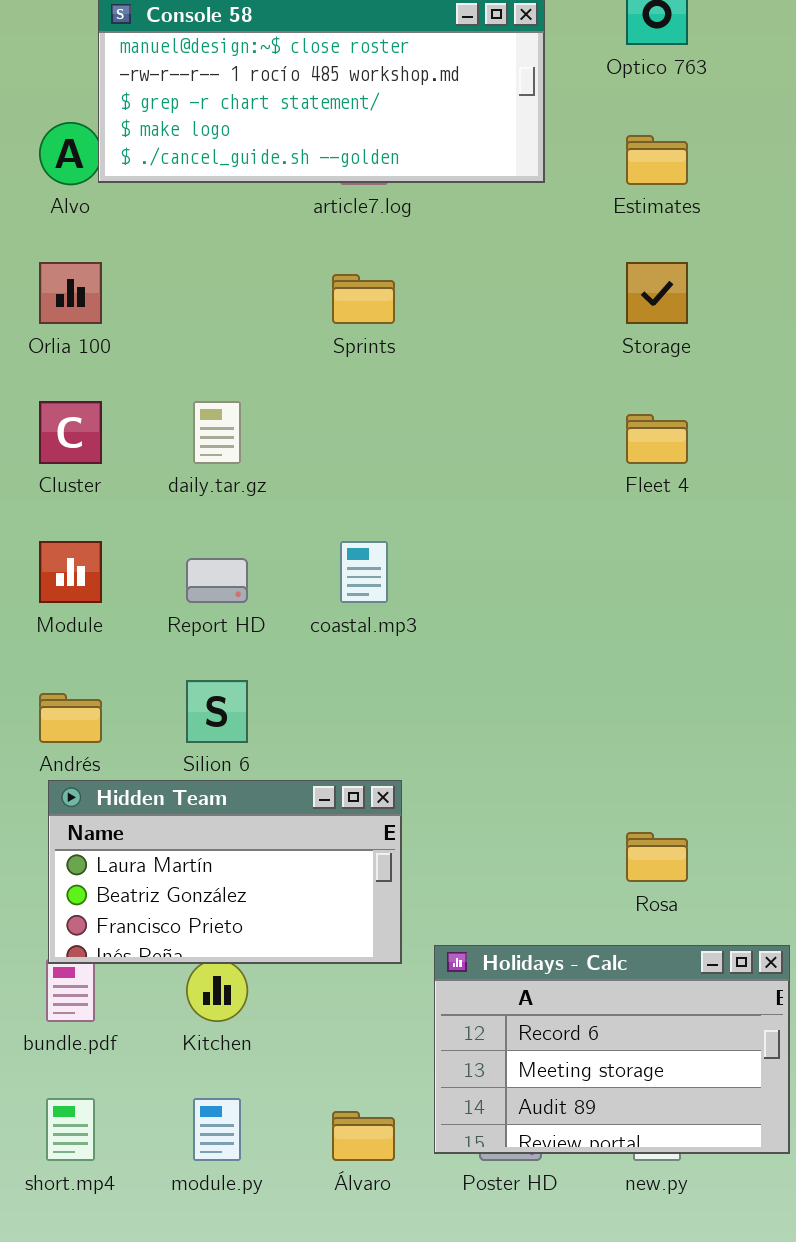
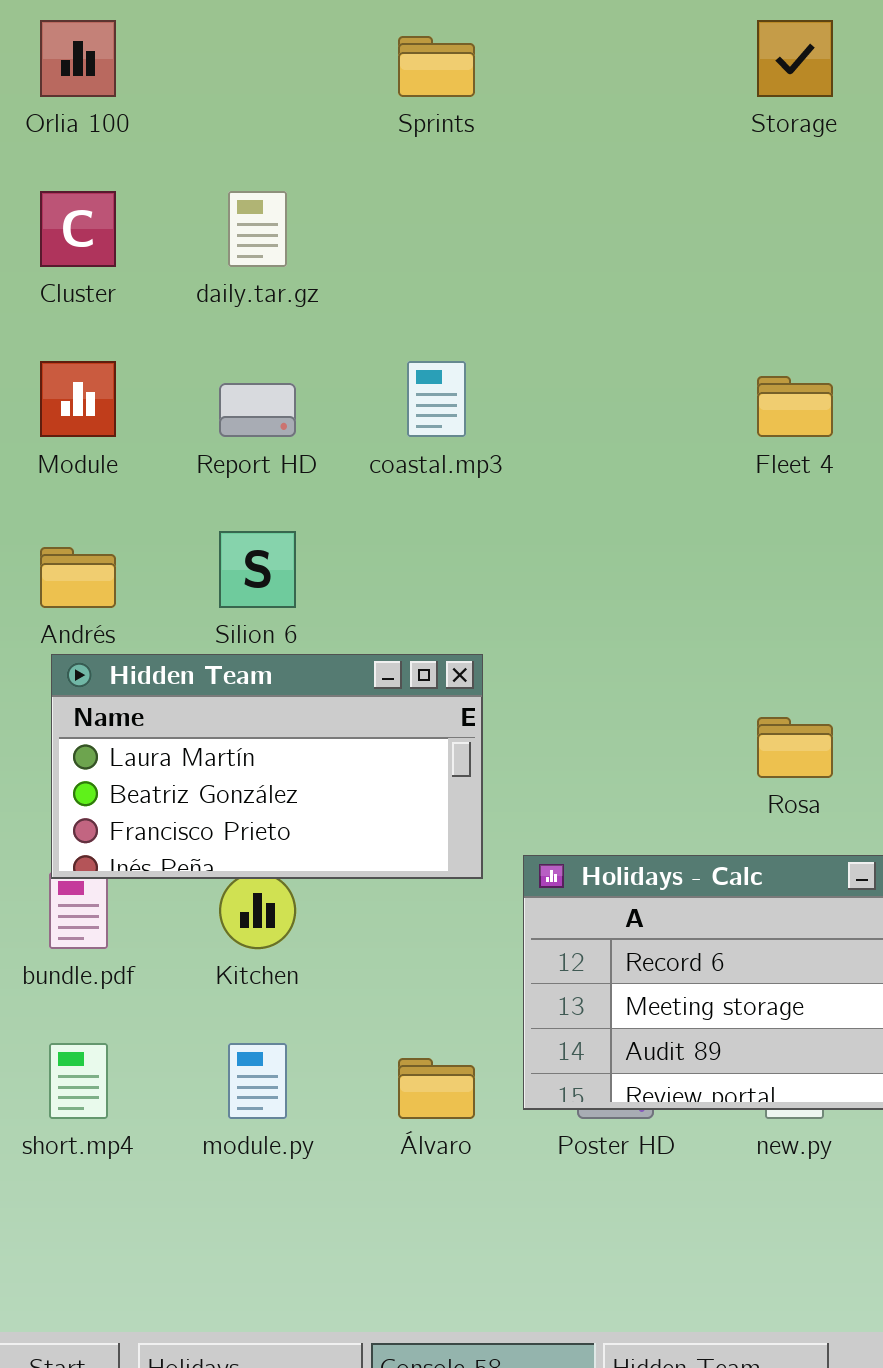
Fleet 4: [626,414,688,464] -> [757,376,833,437], moved

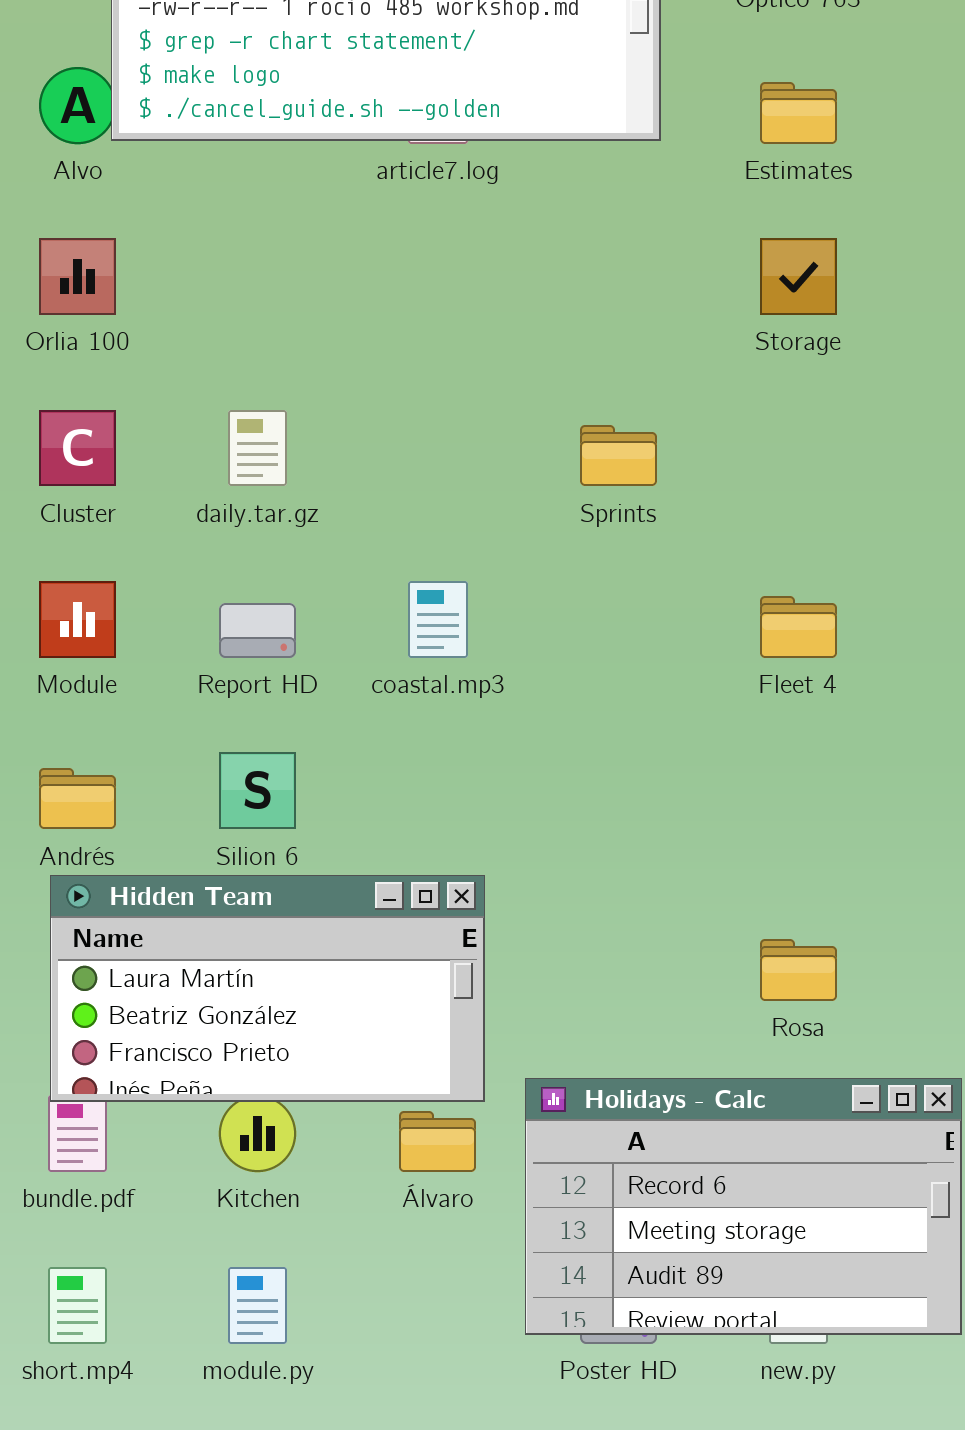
Sprints: [398,36,475,97] -> [580,425,657,486], moved
Álvaro: [398,1058,475,1119] -> [399,1111,476,1172], moved

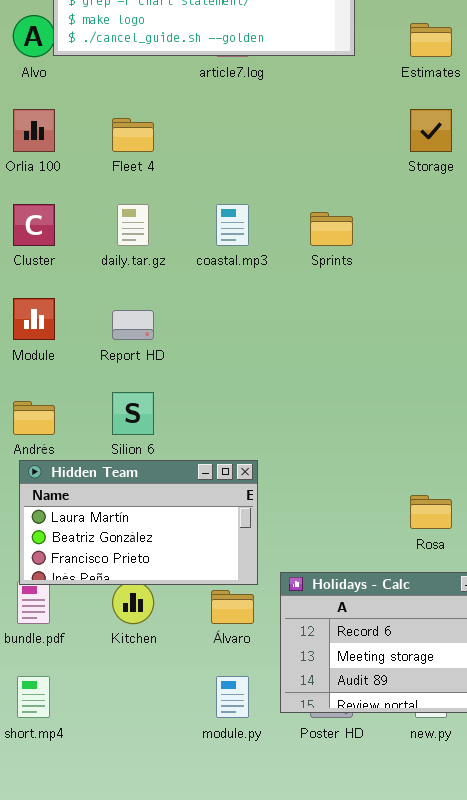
coastal.mp3: [408,581,468,658] -> [216,204,249,246], moved
Fleet 4: [760,596,837,658] -> [112,118,154,152], moved
module.py: [228,1267,287,1344] -> [216,676,249,718], moved

